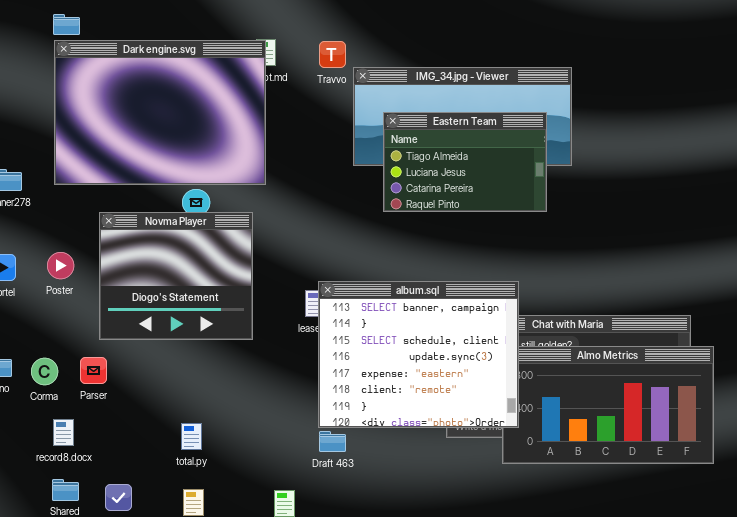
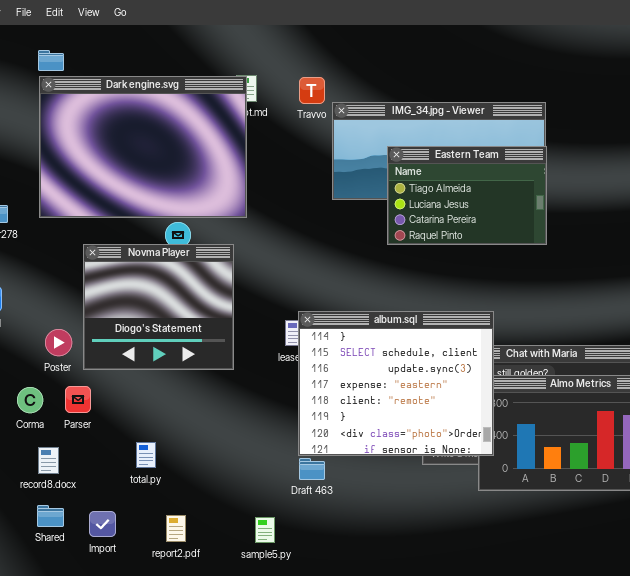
Eastern Team: [383,112,547,212] -> [387,146,547,245], moved
Poster: [47,252,74,279] -> [45,329,72,356], moved
album.sql: [318,281,519,428] -> [298,311,494,456], scrolled down 1 row
total.py: [181,423,202,450] -> [136,442,156,468], moved

